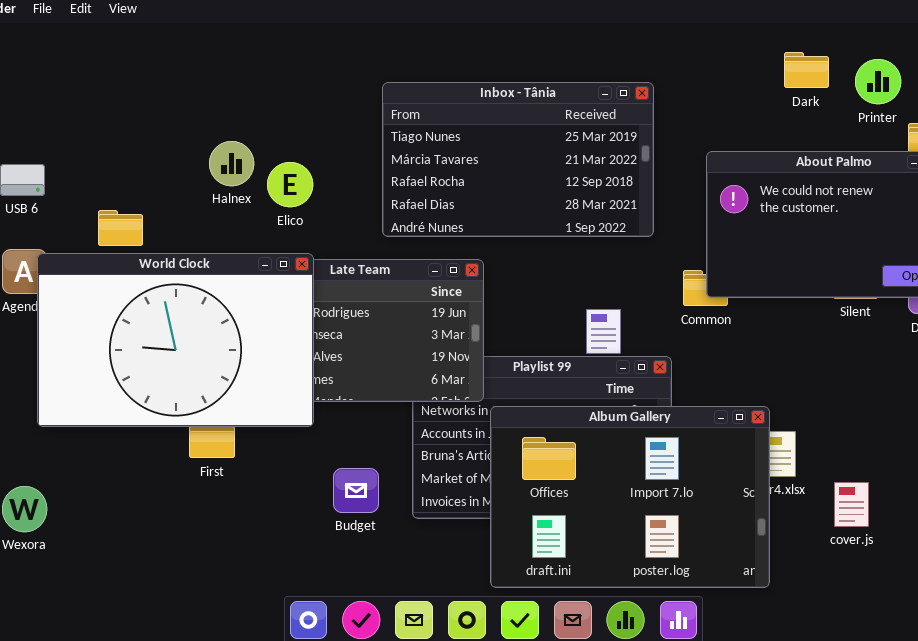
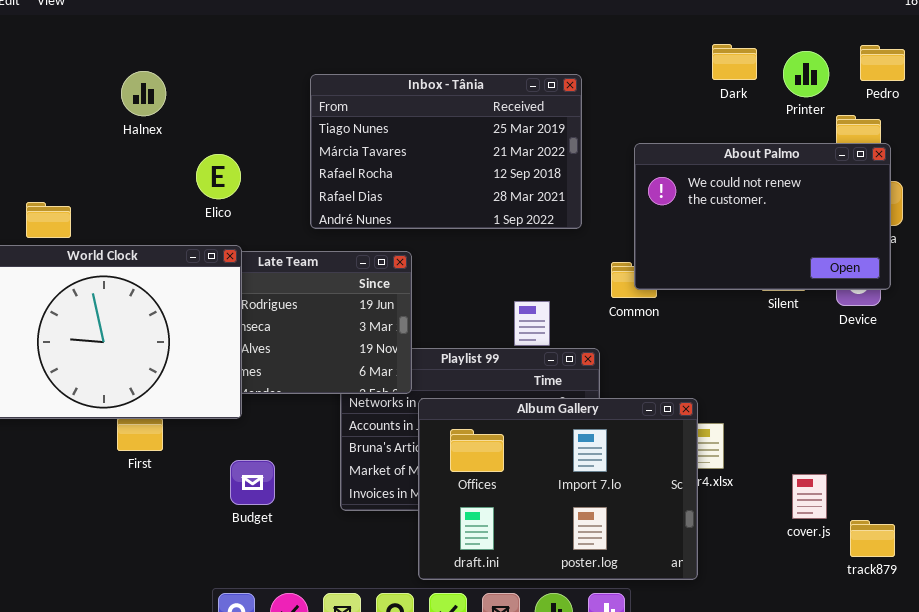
Halnex: [209,141,254,186] -> [121,71,166,116], moved
Budget: [333,468,379,513] -> [230,460,275,505], moved
cover.js: [834,482,869,527] -> [792,474,827,519], moved

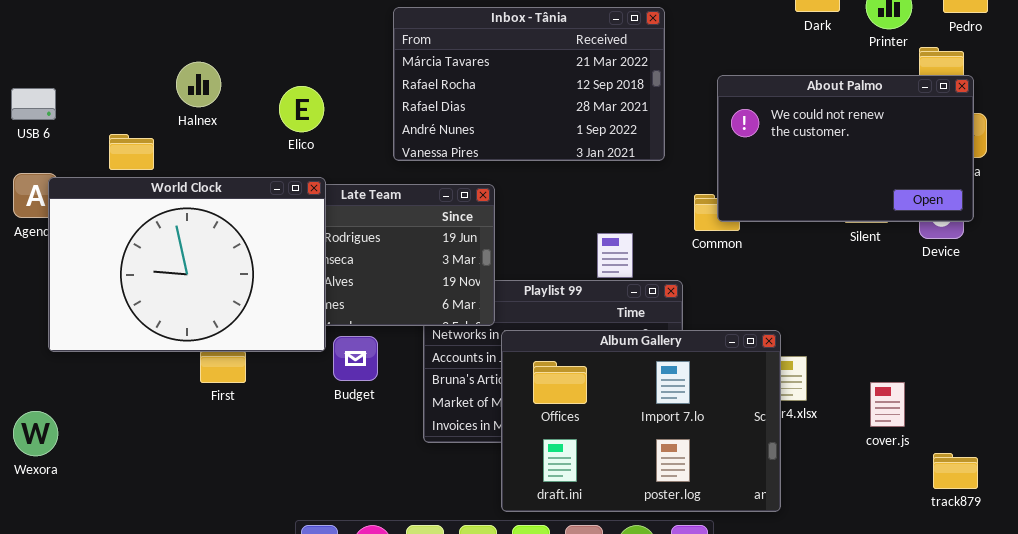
Halnex: [121,71,166,116] -> [176,62,221,107], moved
Inbox - Tânia: [310,74,582,229] -> [393,7,665,161], scrolled down 1 row
Budget: [230,460,275,505] -> [333,336,378,381], moved
cover.js: [792,474,827,519] -> [870,382,905,427], moved

